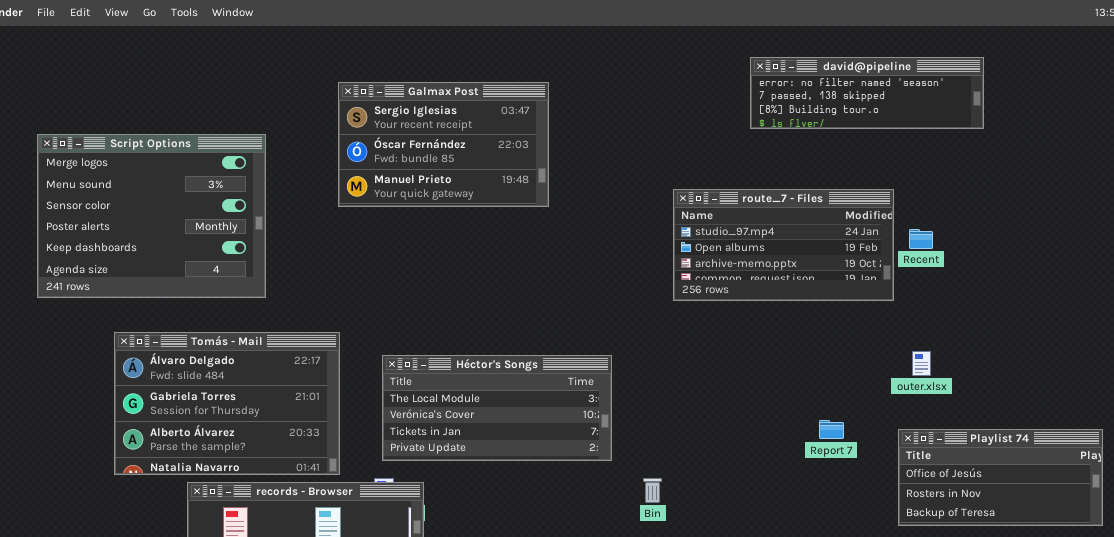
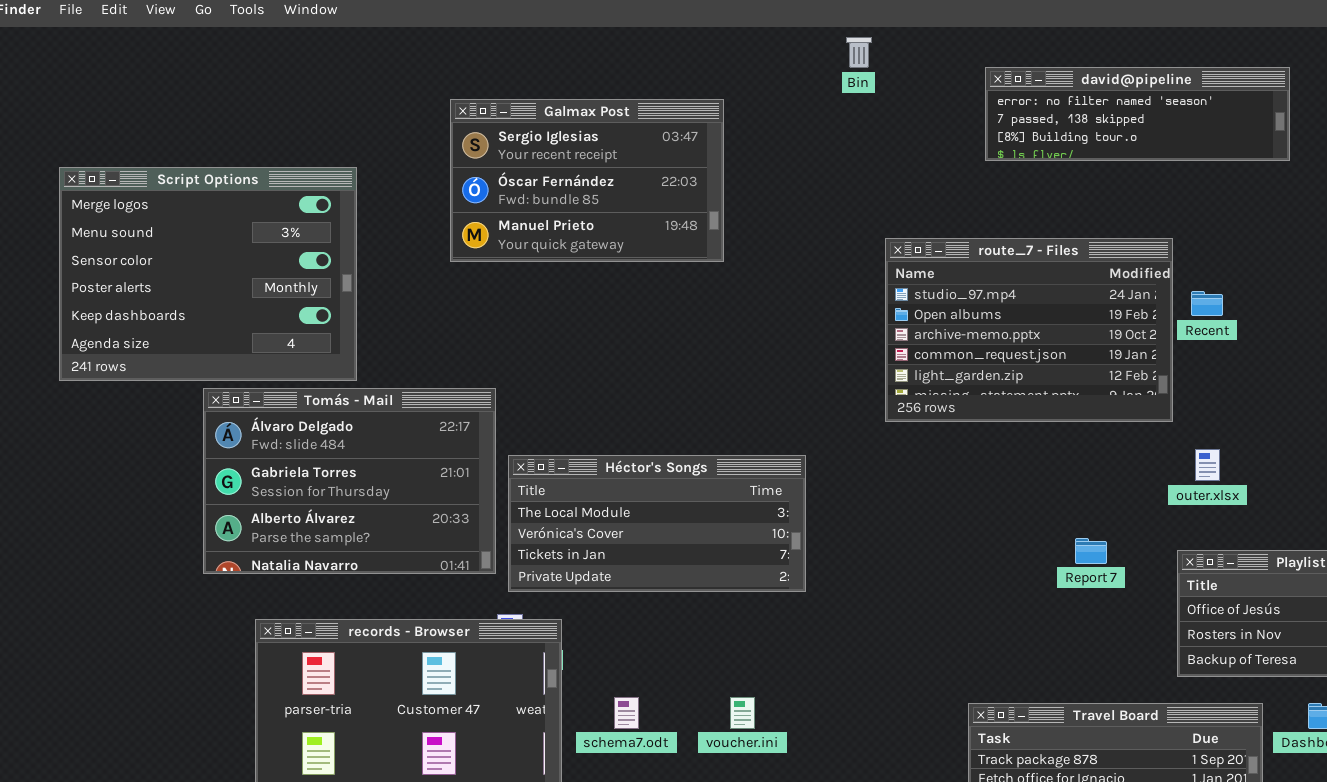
route_7 - Files: [673,189,894,301] -> [885,238,1173,422], resized
Tomás - Mail: [114,332,340,475] -> [203,388,496,574], moved
Bin: [643,478,662,503] -> [846,37,872,68], moved

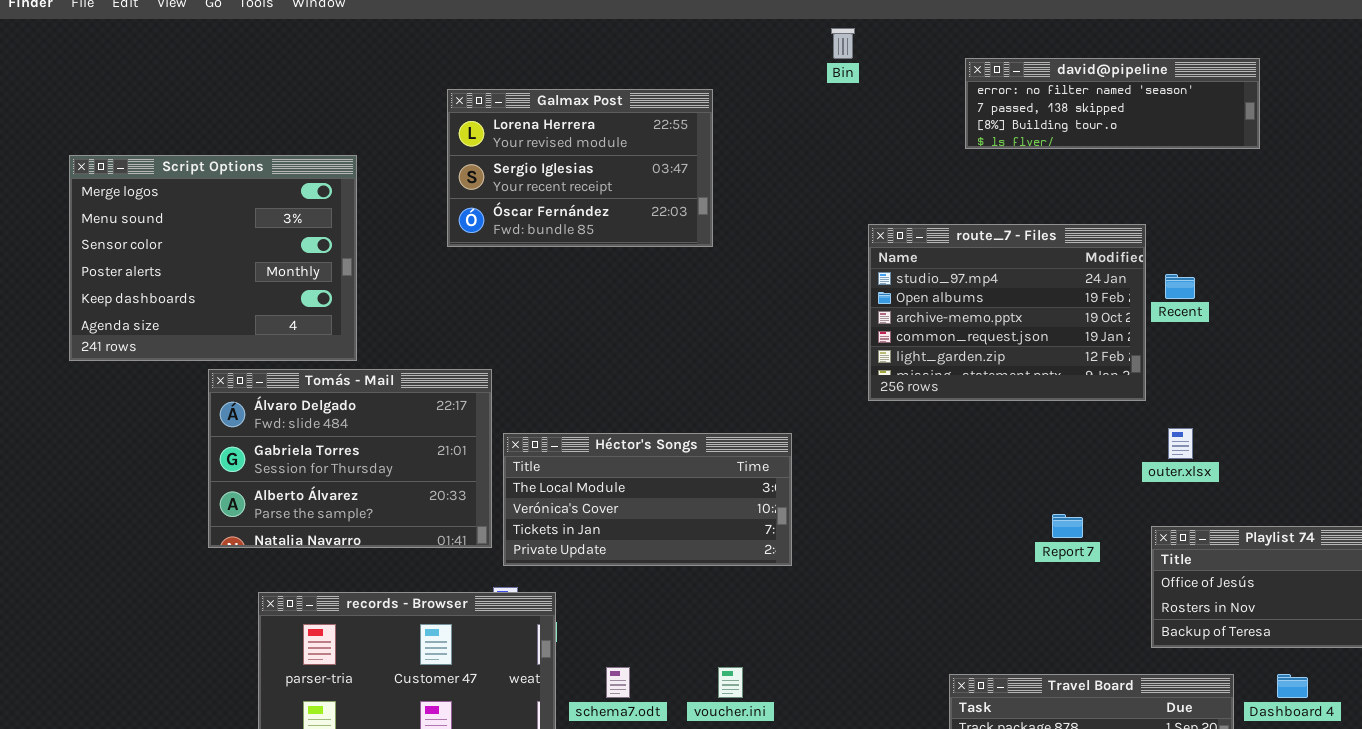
Galmax Post: [450,99,724,262] -> [447,89,713,247], scrolled up 1 row

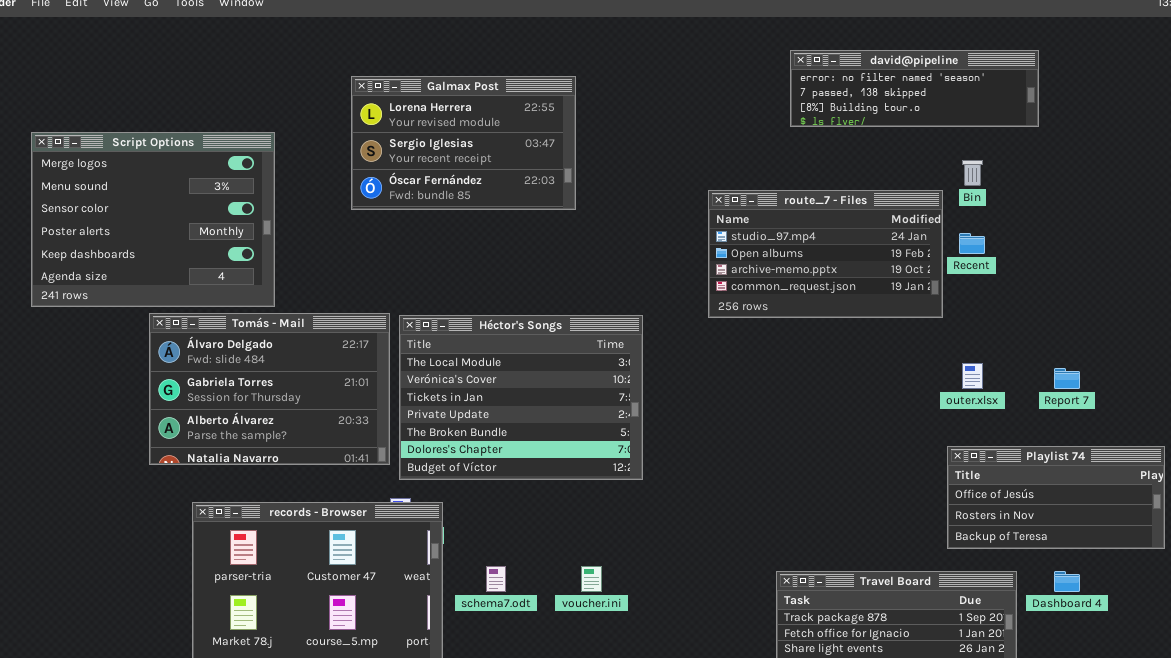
Bin: [831,28,855,59] -> [962,160,983,186], moved
route_7 - Files: [868,224,1146,401] -> [708,190,943,318], resized
Héctor's Songs: [503,433,792,566] -> [399,315,643,480], resized
Report 7: [1052,514,1083,538] -> [1054,368,1080,389], moved

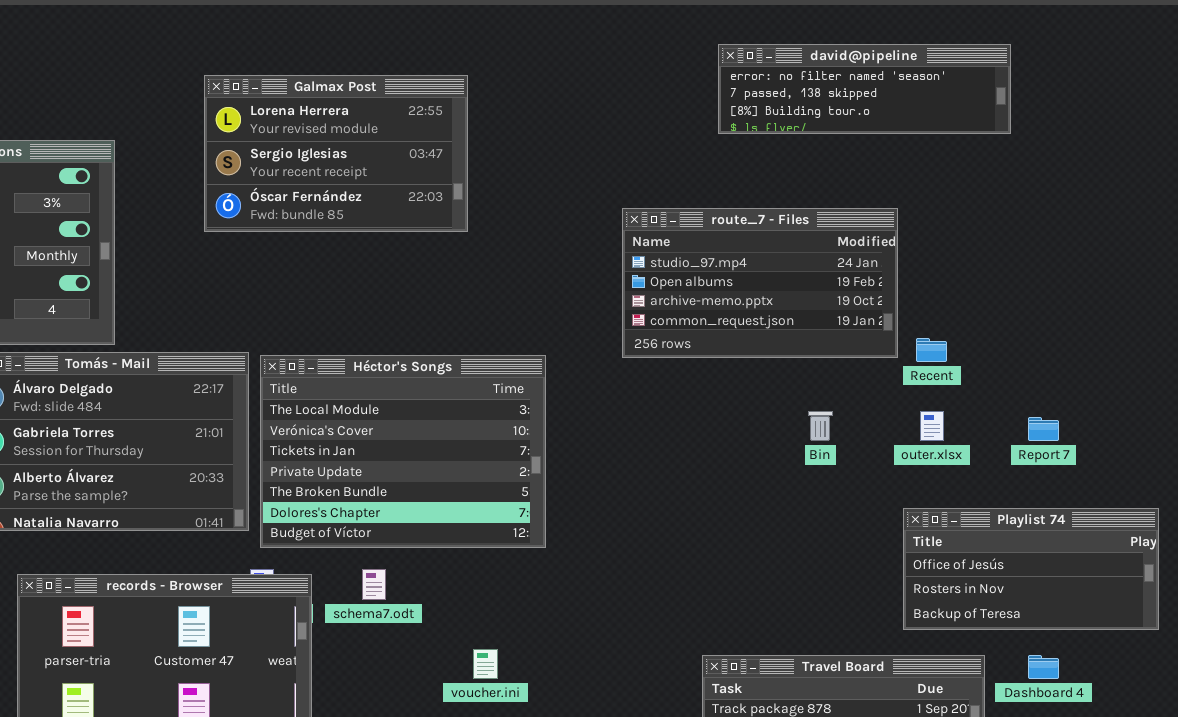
Bin: [962,160,983,186] -> [808,411,833,441], moved
Recent: [959,233,985,254] -> [916,338,947,362], moved
schema7.odt: [486,566,506,592] -> [362,569,386,600], moved

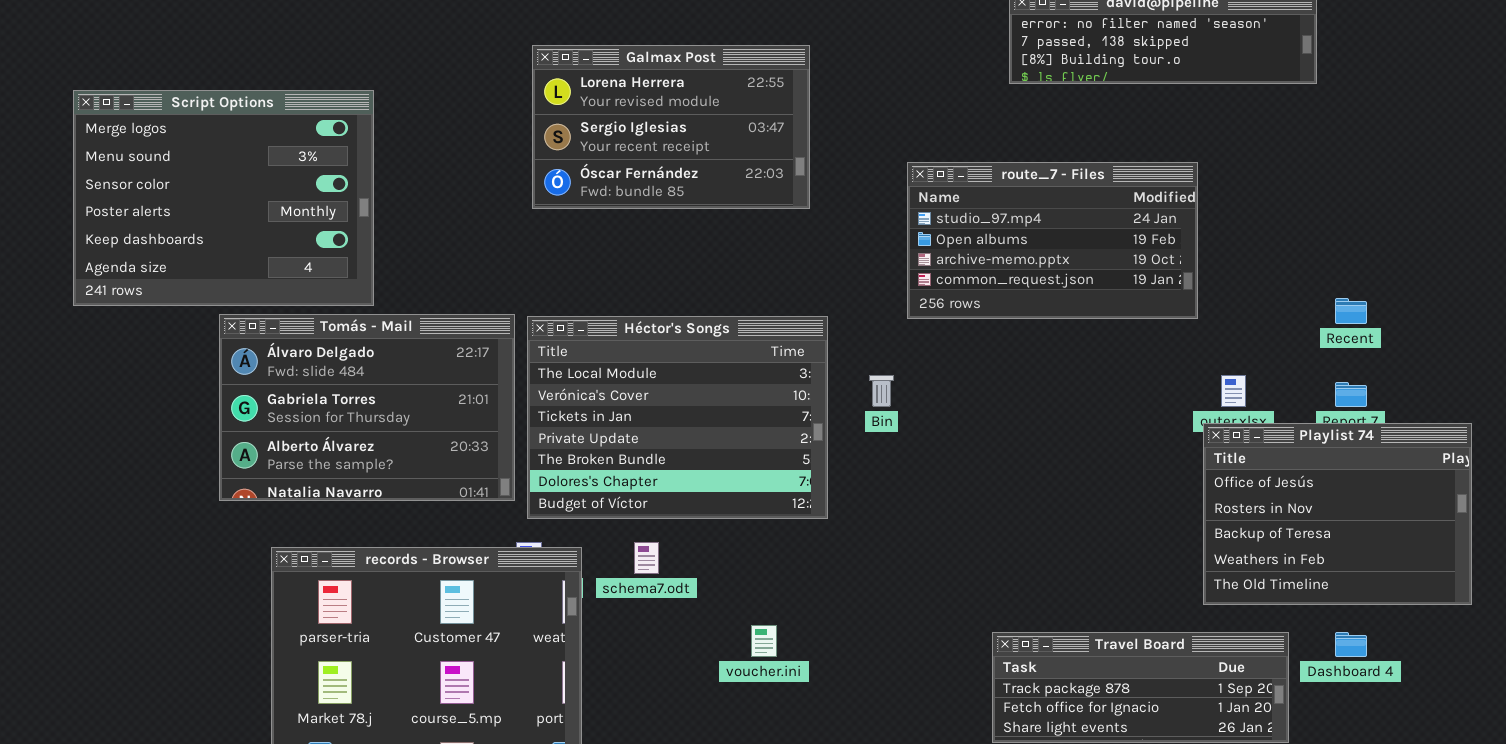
Galmax Post: [204,75,468,232] -> [532,45,810,209], moved
Recent: [916,338,947,362] -> [1335,298,1367,324], moved
Bin: [808,411,833,441] -> [869,375,894,407], moved
Playlist 74: [903,508,1159,630] -> [1203,423,1472,605], resized

